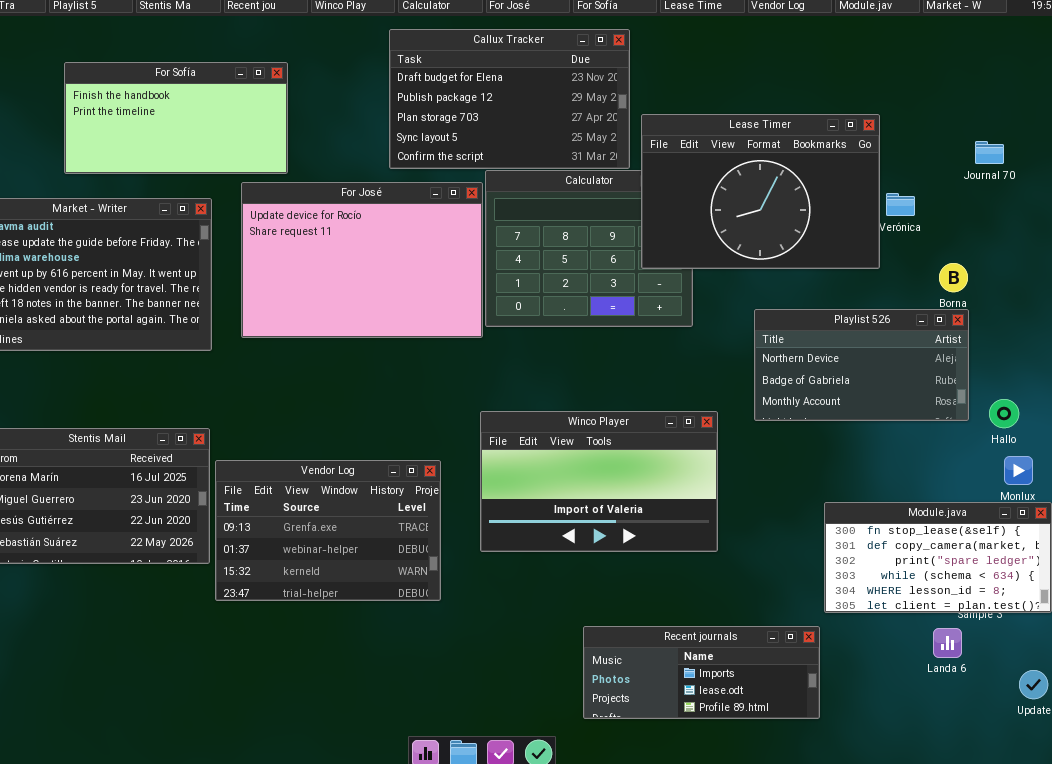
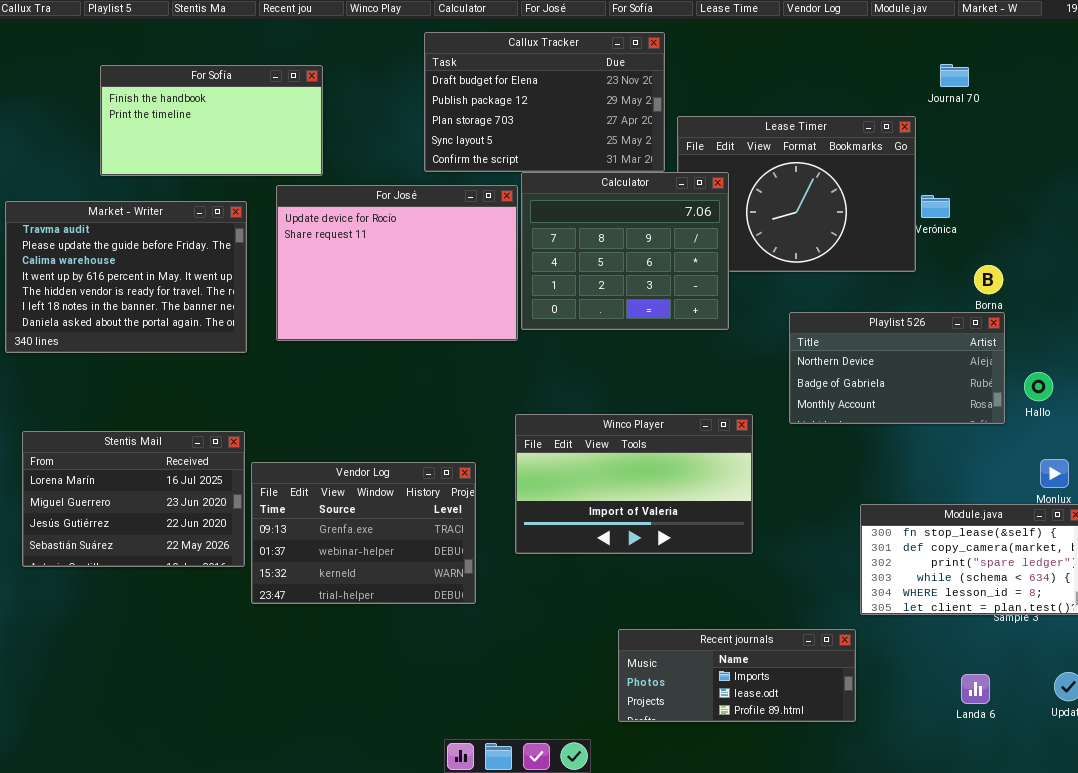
Journal 70: [975,141,1004,164] -> [940,64,969,87], moved
Calculator: [485,170,693,327] -> [521,172,729,330], raised
Hallo: [989,399,1019,428] -> [1024,372,1053,401], moved
Landa 6: [933,628,962,658] -> [961,674,990,704], moved

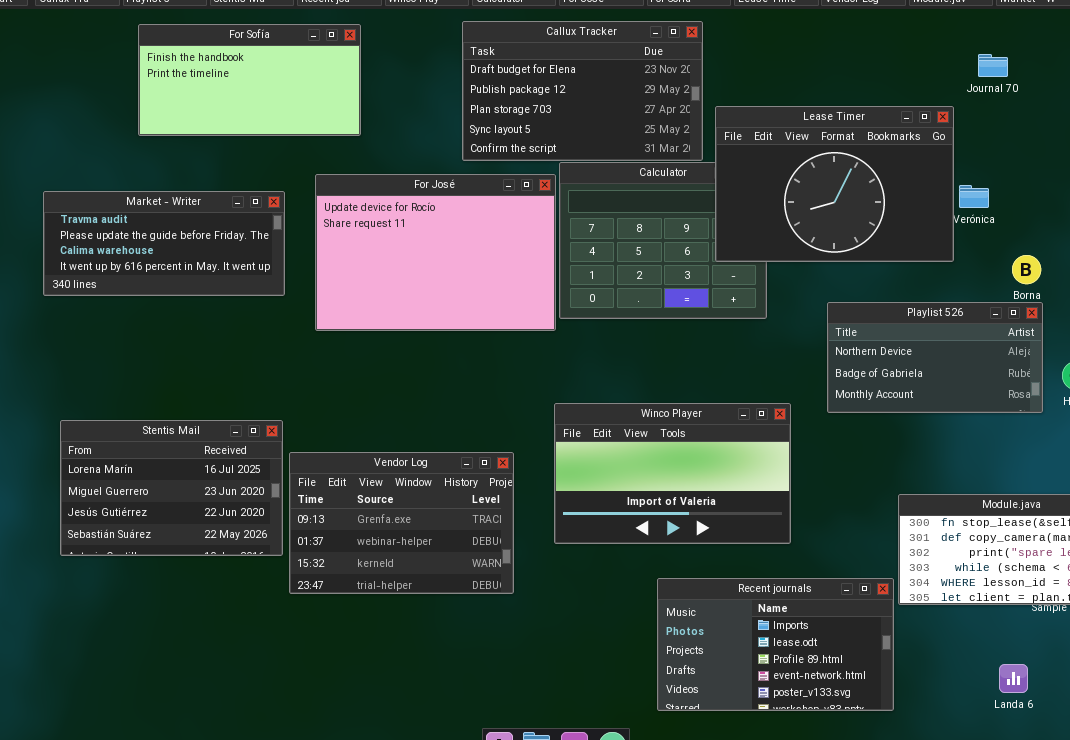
For Sofía: [100,65,323,176] -> [138,24,361,136], moved
Lease Timer: [677,116,916,272] -> [715,106,954,262], raised
Market - Writer: [5,201,247,353] -> [43,191,285,296], resized
Recent journals: [618,629,856,722] -> [657,578,894,711], resized

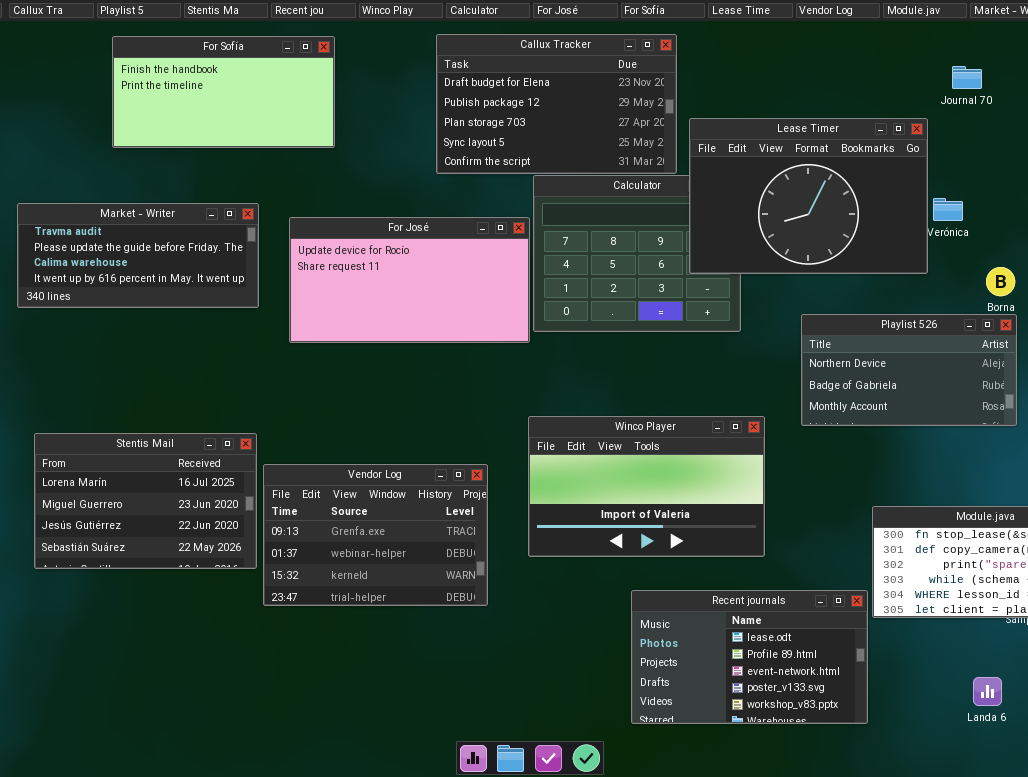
For José: [315,174,556,331] -> [289,217,530,343], resized
Recent journals: [657,578,894,711] -> [631,590,868,724], scrolled down 1 row

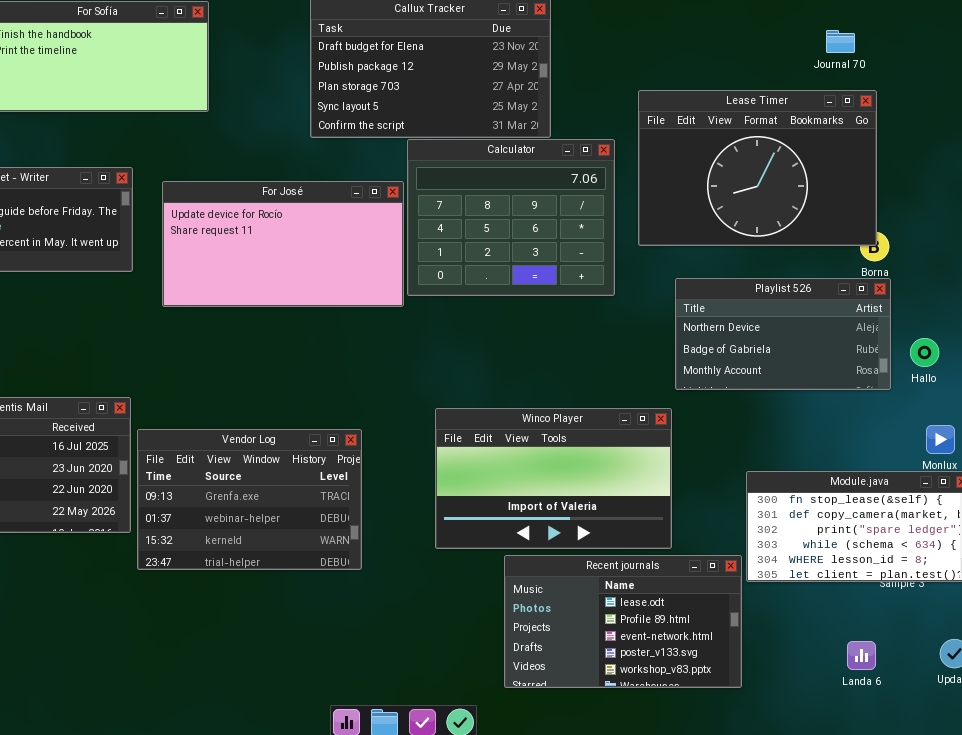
Lease Timer: [689,118,928,274] -> [638,90,877,246], moved
Winco Player: [528,416,765,557] -> [435,408,672,549], moved

